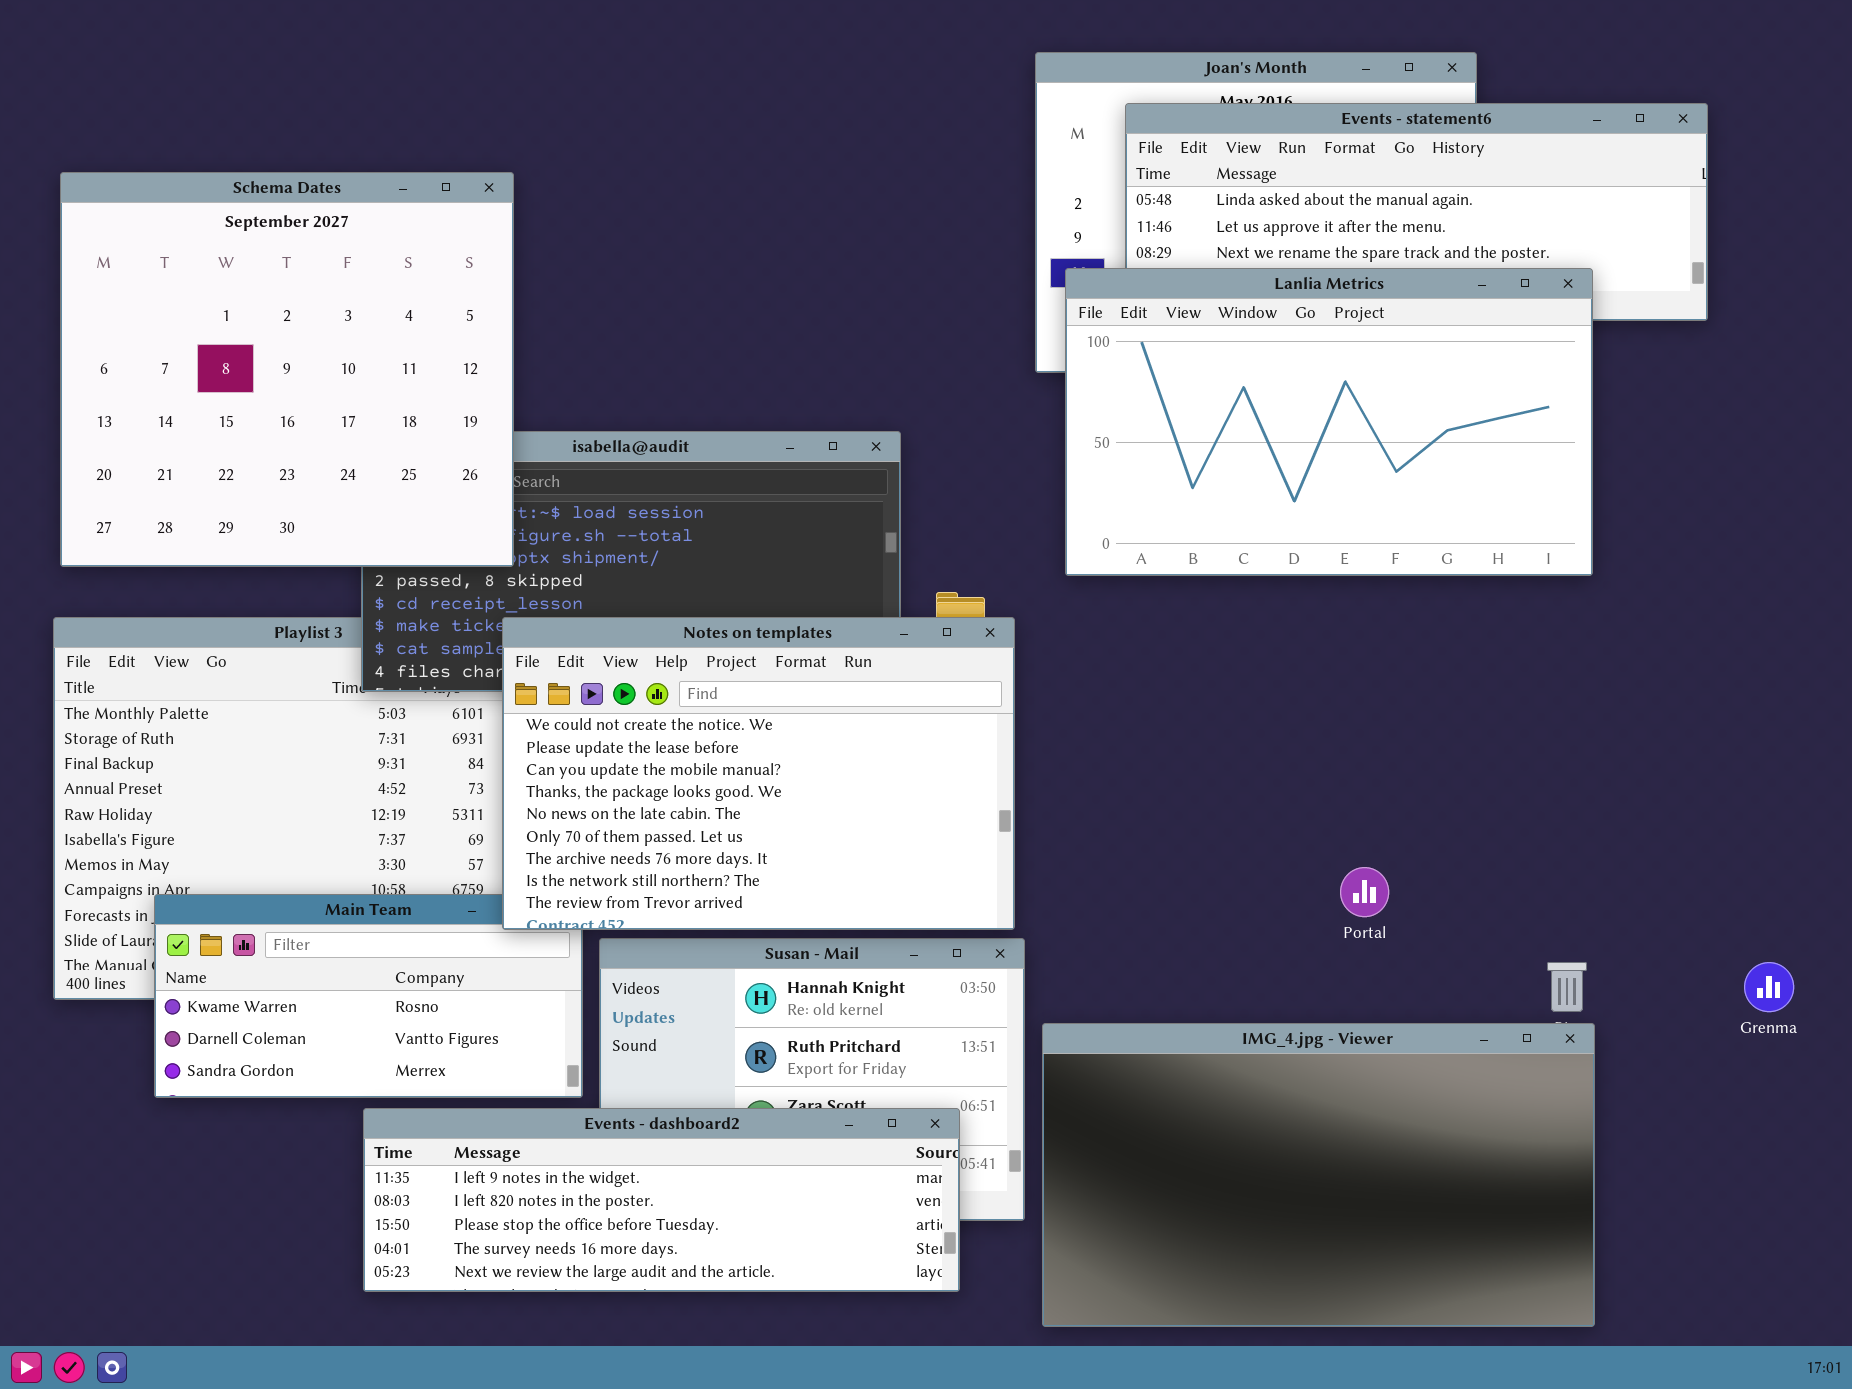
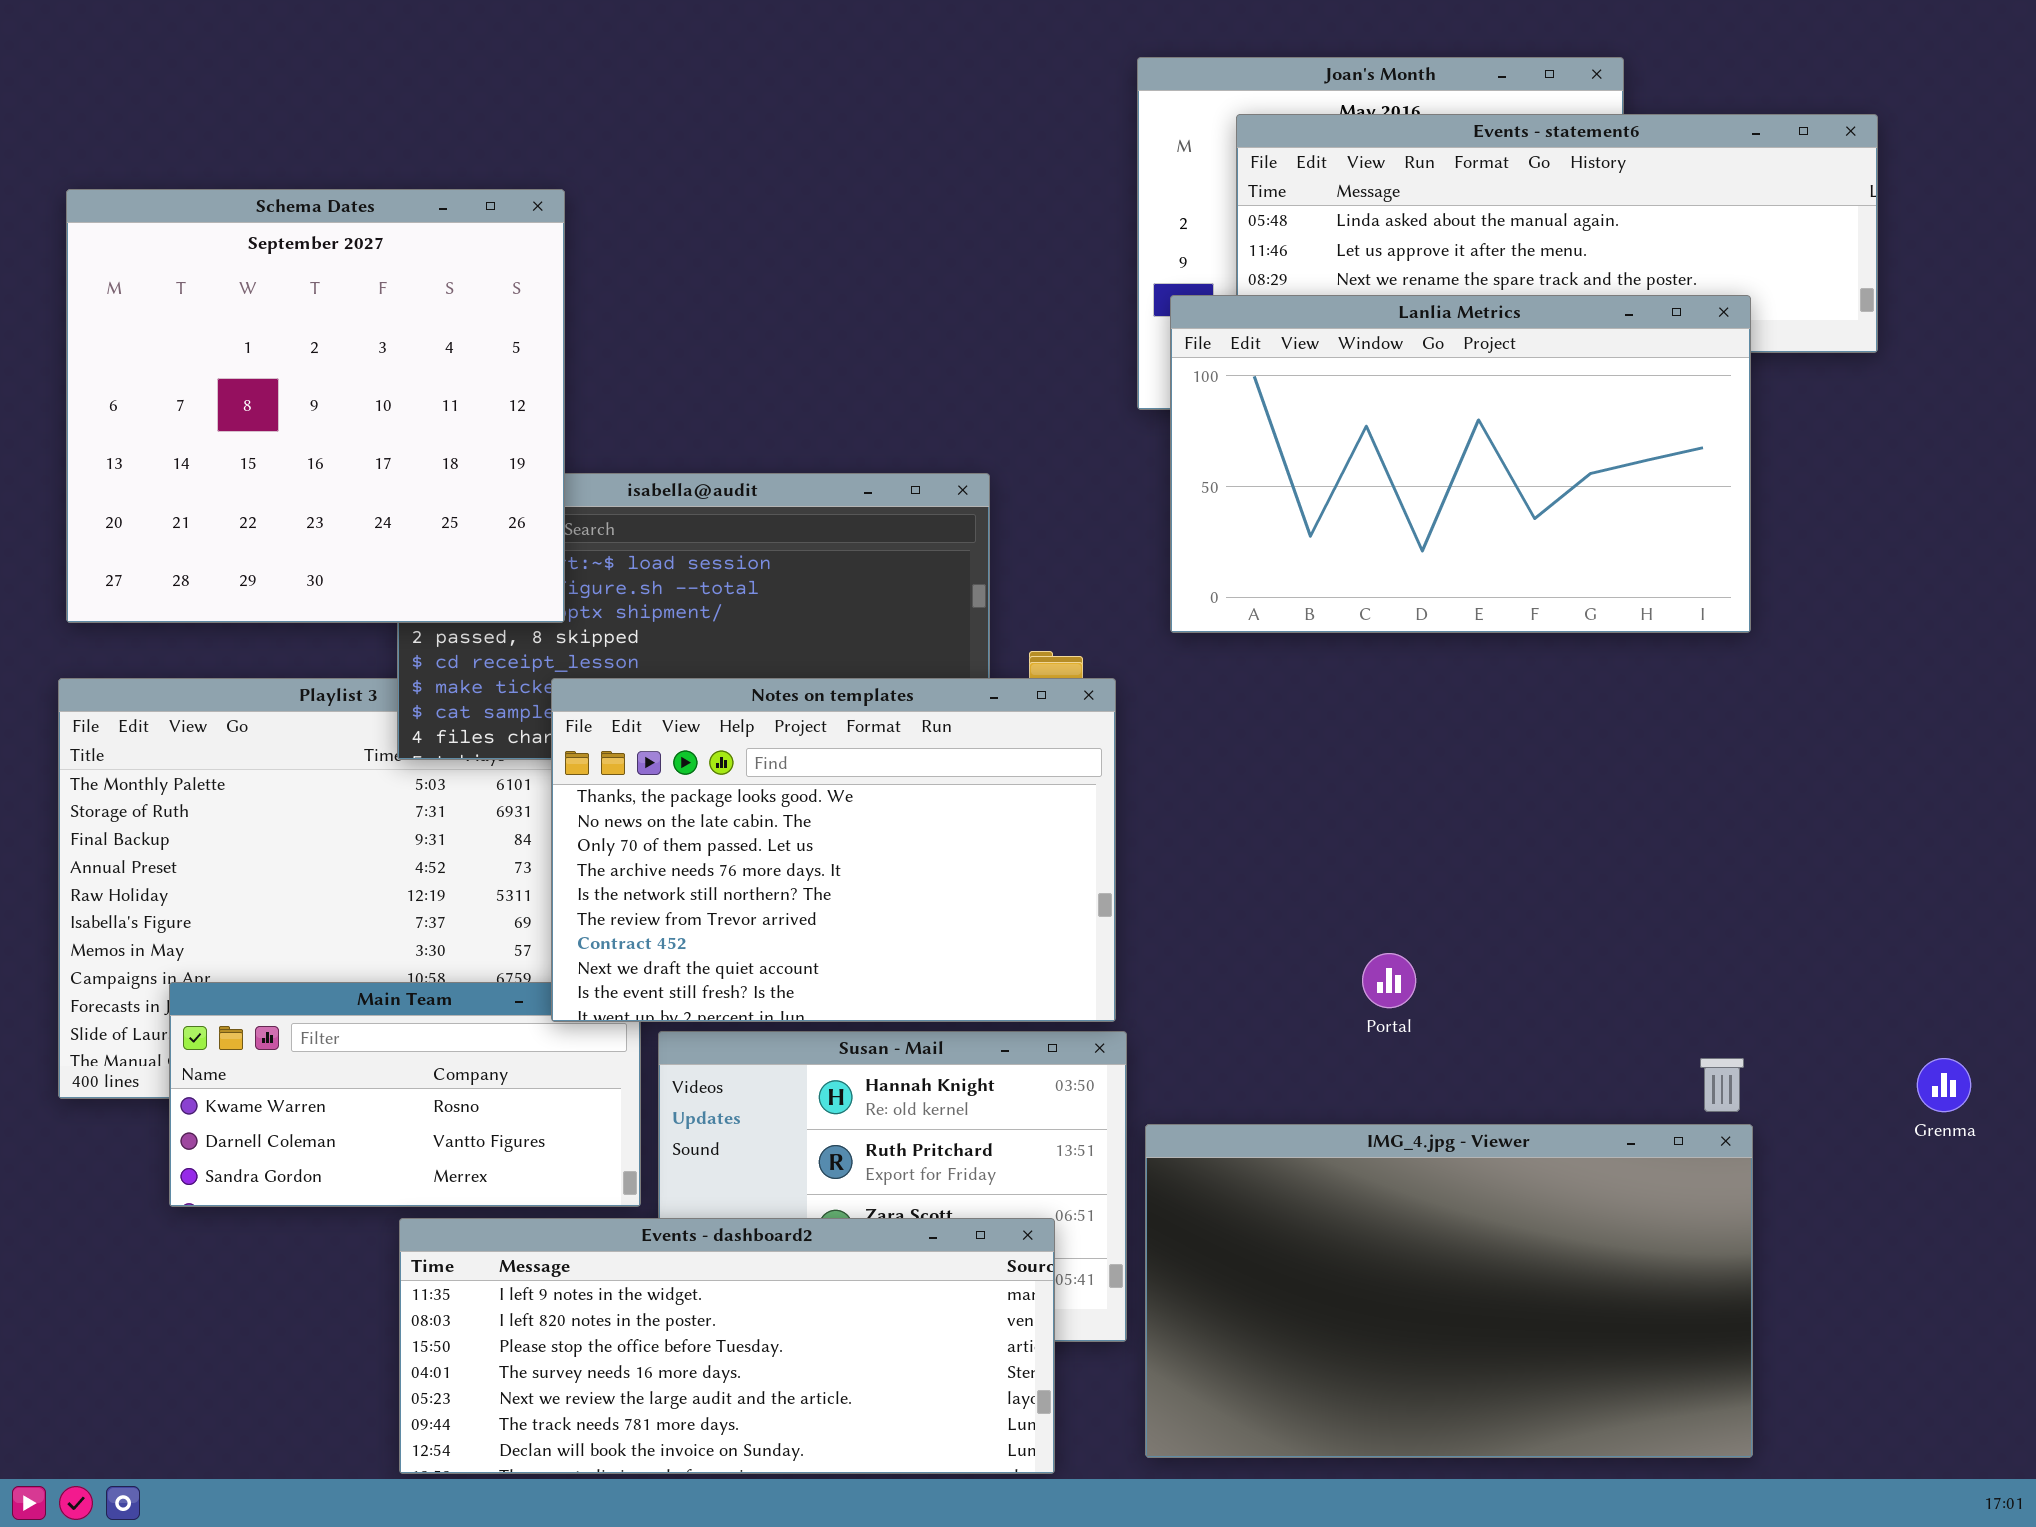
Notes on templates: [502,617,1015,930] -> [551,678,1116,1022], scrolled down 3 rows
Portal: [1340,867,1389,917] -> [1362,953,1416,1008], moved
Events - dashboard2: [363,1108,960,1292] -> [399,1218,1055,1474], resized

